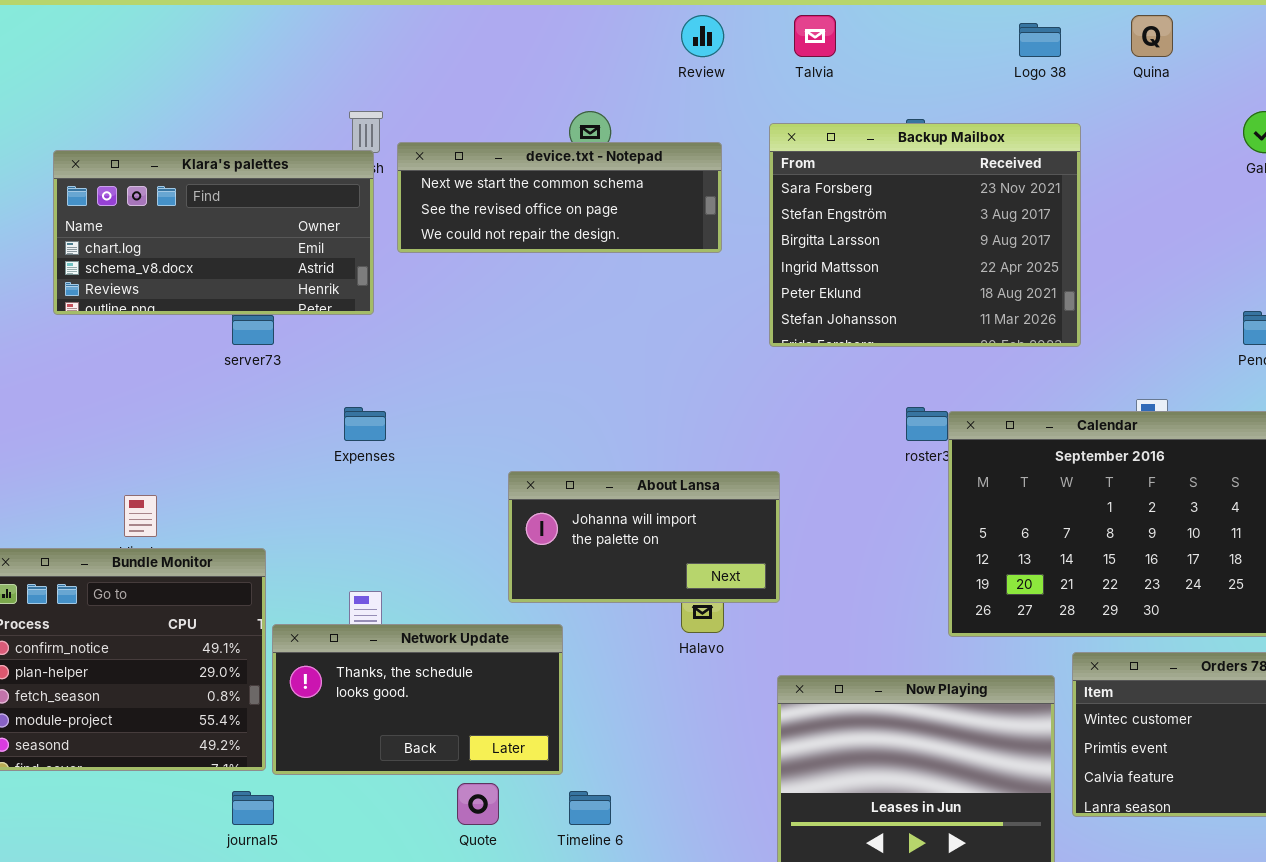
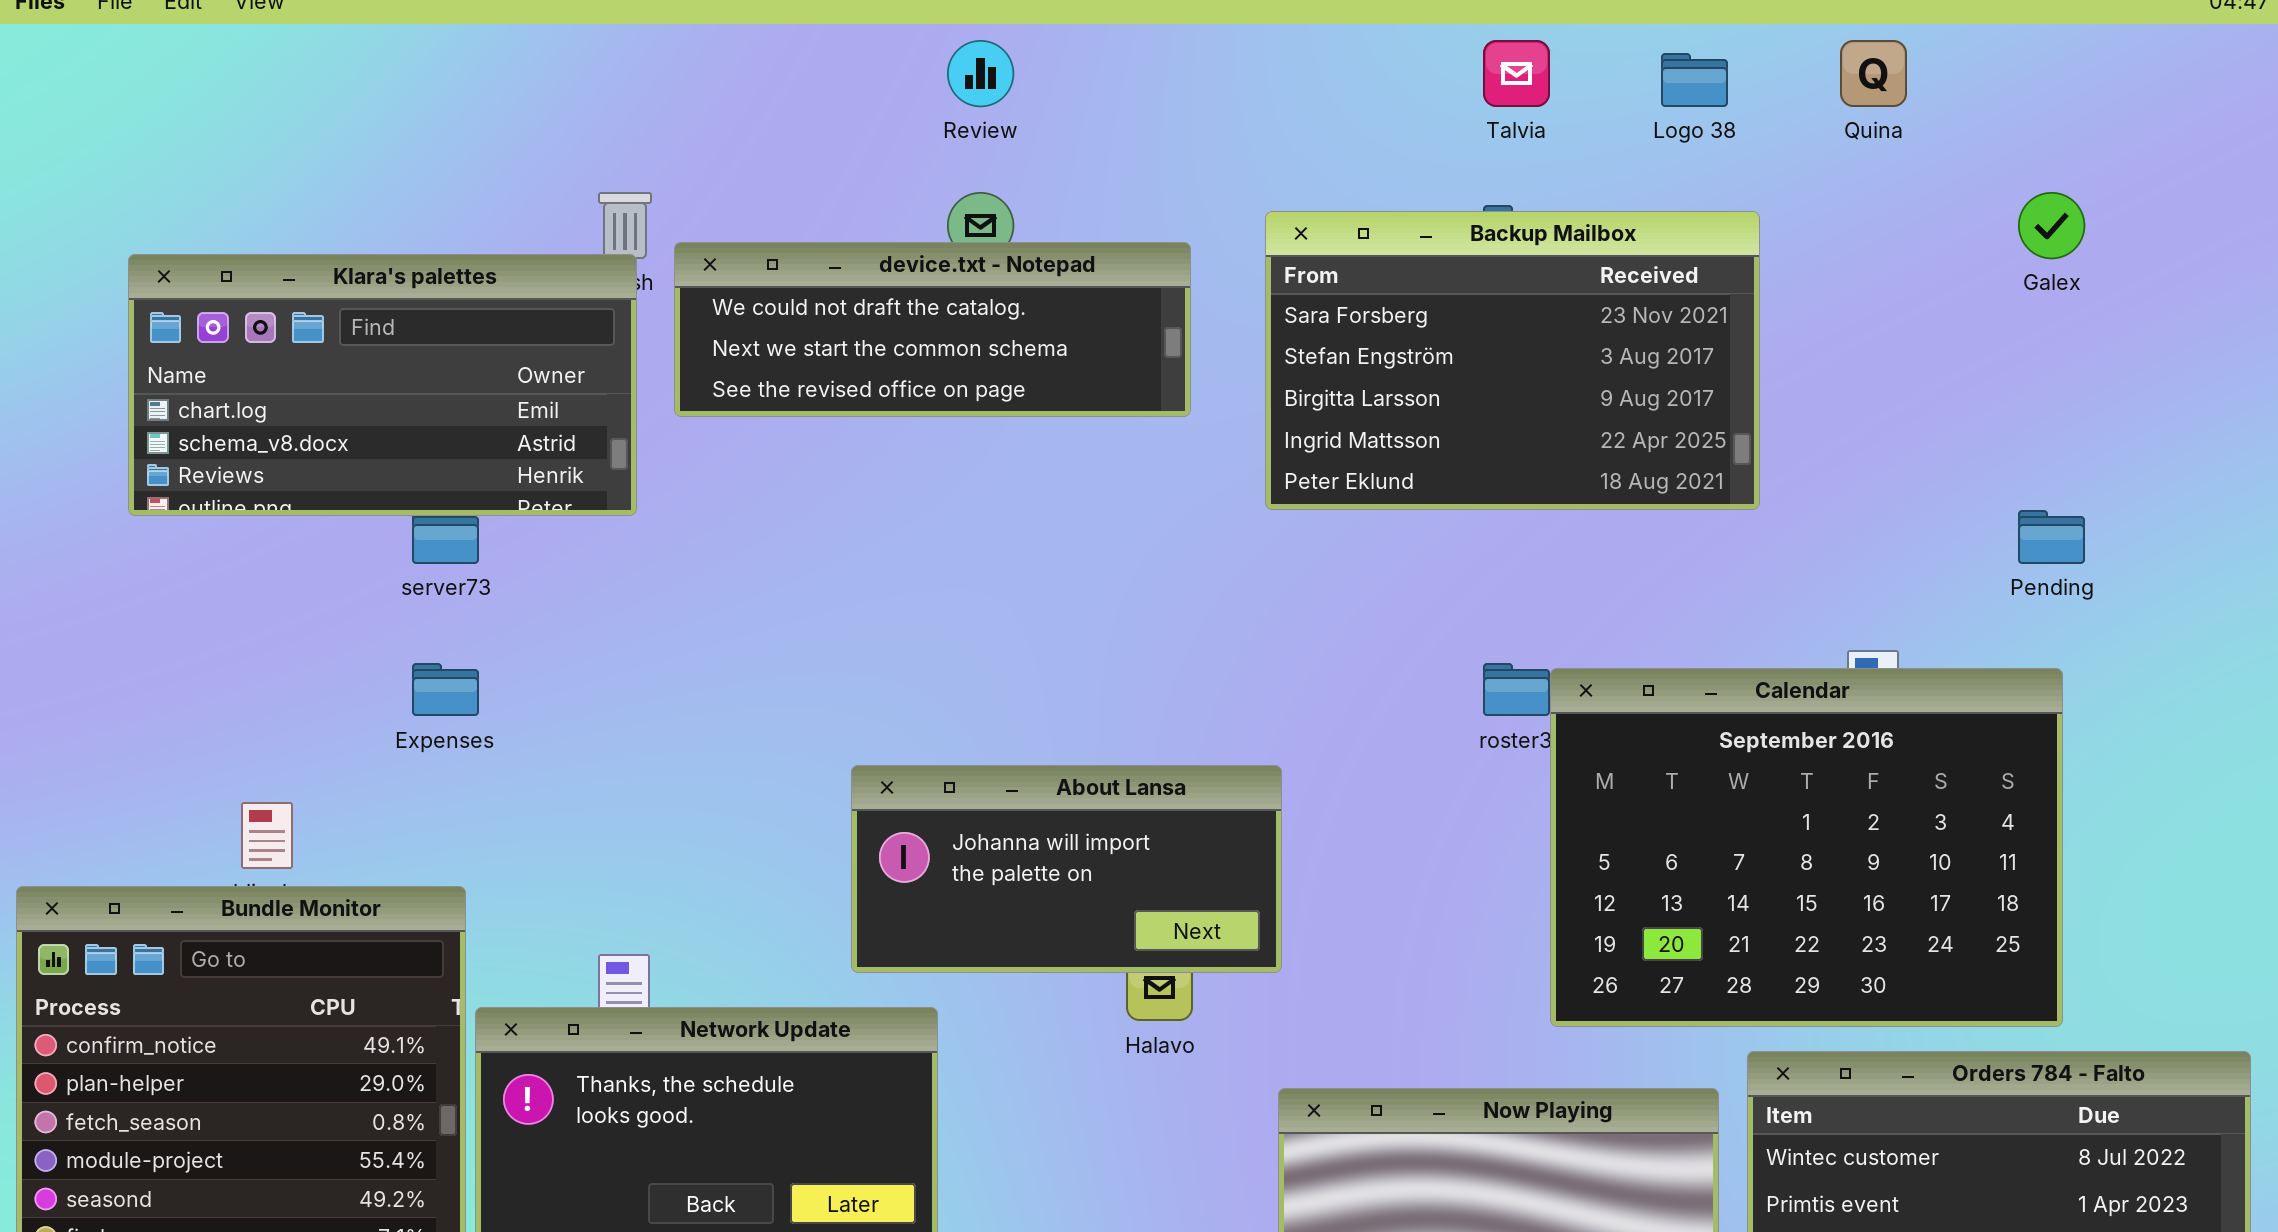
Review: [681,15,724,57] -> [947,40,1014,107], moved
Talvia: [794,15,836,57] -> [1483,40,1550,107], moved
Backup Mailbox: [769,123,1081,347] -> [1265,211,1760,510], resized
device.txt - Notepad: [397,142,722,253] -> [674,242,1191,417], scrolled up 1 row
Expenses: [344,407,386,441] -> [412,663,479,716], moved

